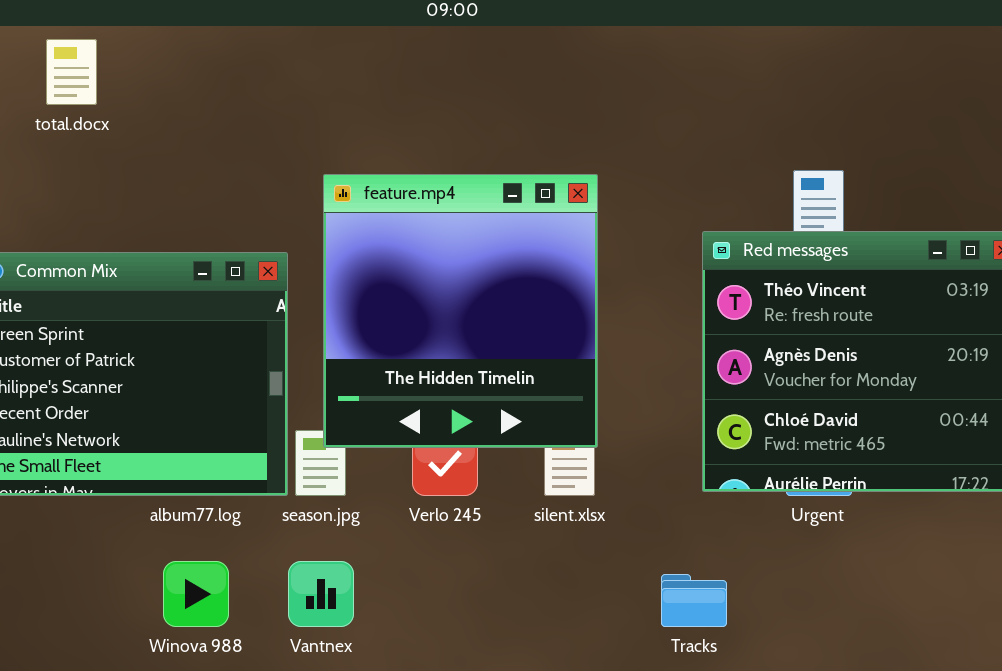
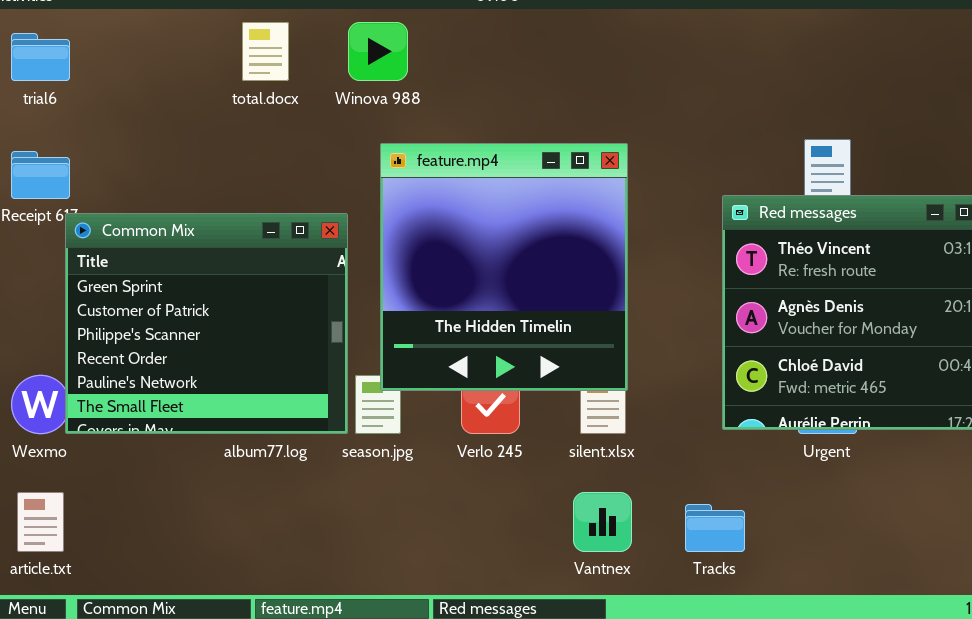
total.docx: [46,39,97,105] -> [242,22,289,81], moved
Winova 988: [163,561,229,627] -> [348,22,408,81], moved
Vantnex: [288,561,354,627] -> [573,492,632,552], moved

